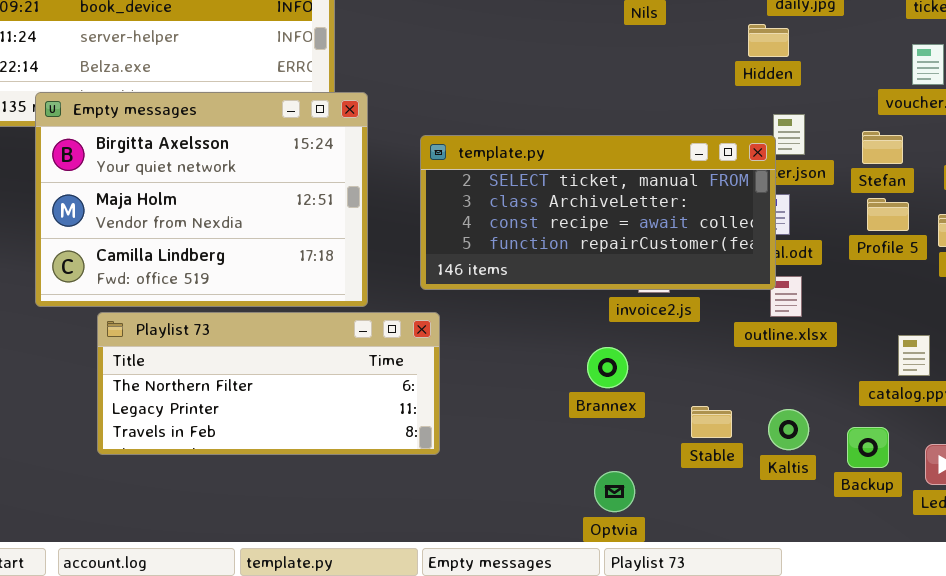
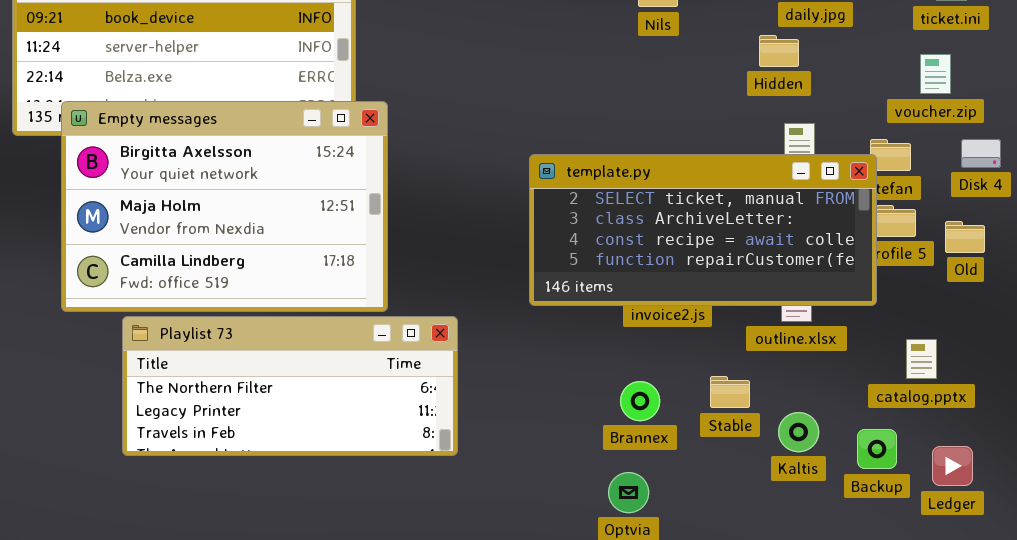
template.py: [420,135,776,290] -> [529,154,877,306], moved
Brannex: [587,347,628,388] -> [620,381,660,421], moved
Stable: [691,406,732,438] -> [710,376,750,408], moved

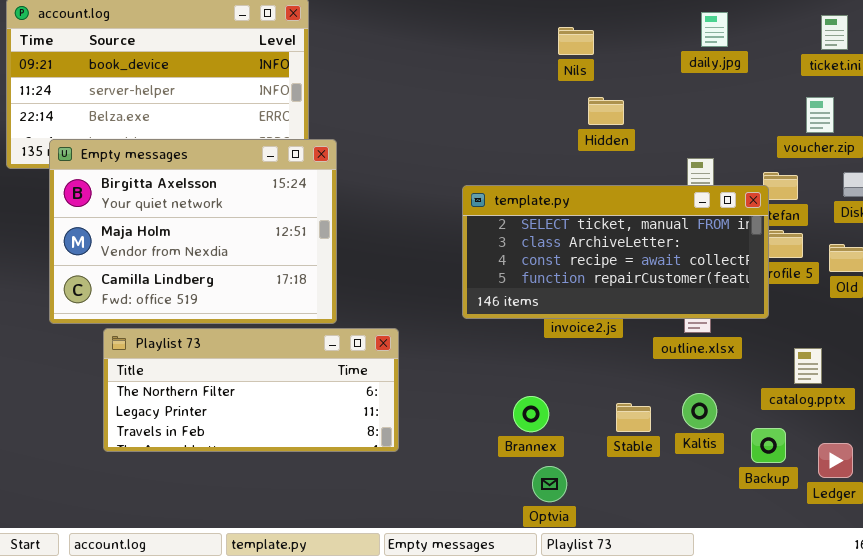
Hidden: [759,35,799,67] -> [588,97,624,125], moved
Stable: [710,376,750,408] -> [616,403,651,432], moved
Brannex: [620,381,660,421] -> [513,396,549,432], moved
Kaltis: [778,412,819,452] -> [682,393,717,429], moved

